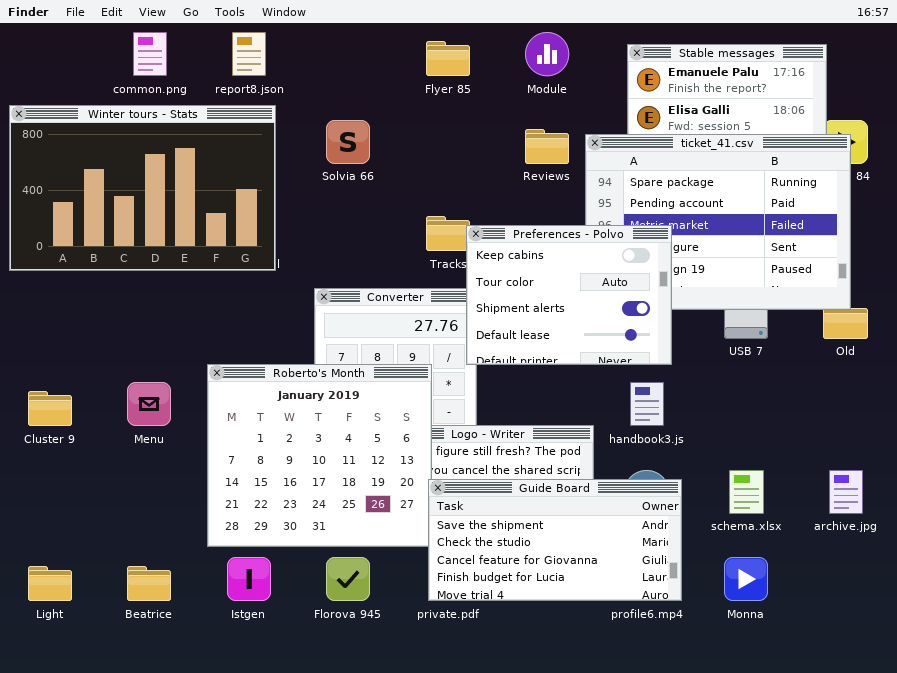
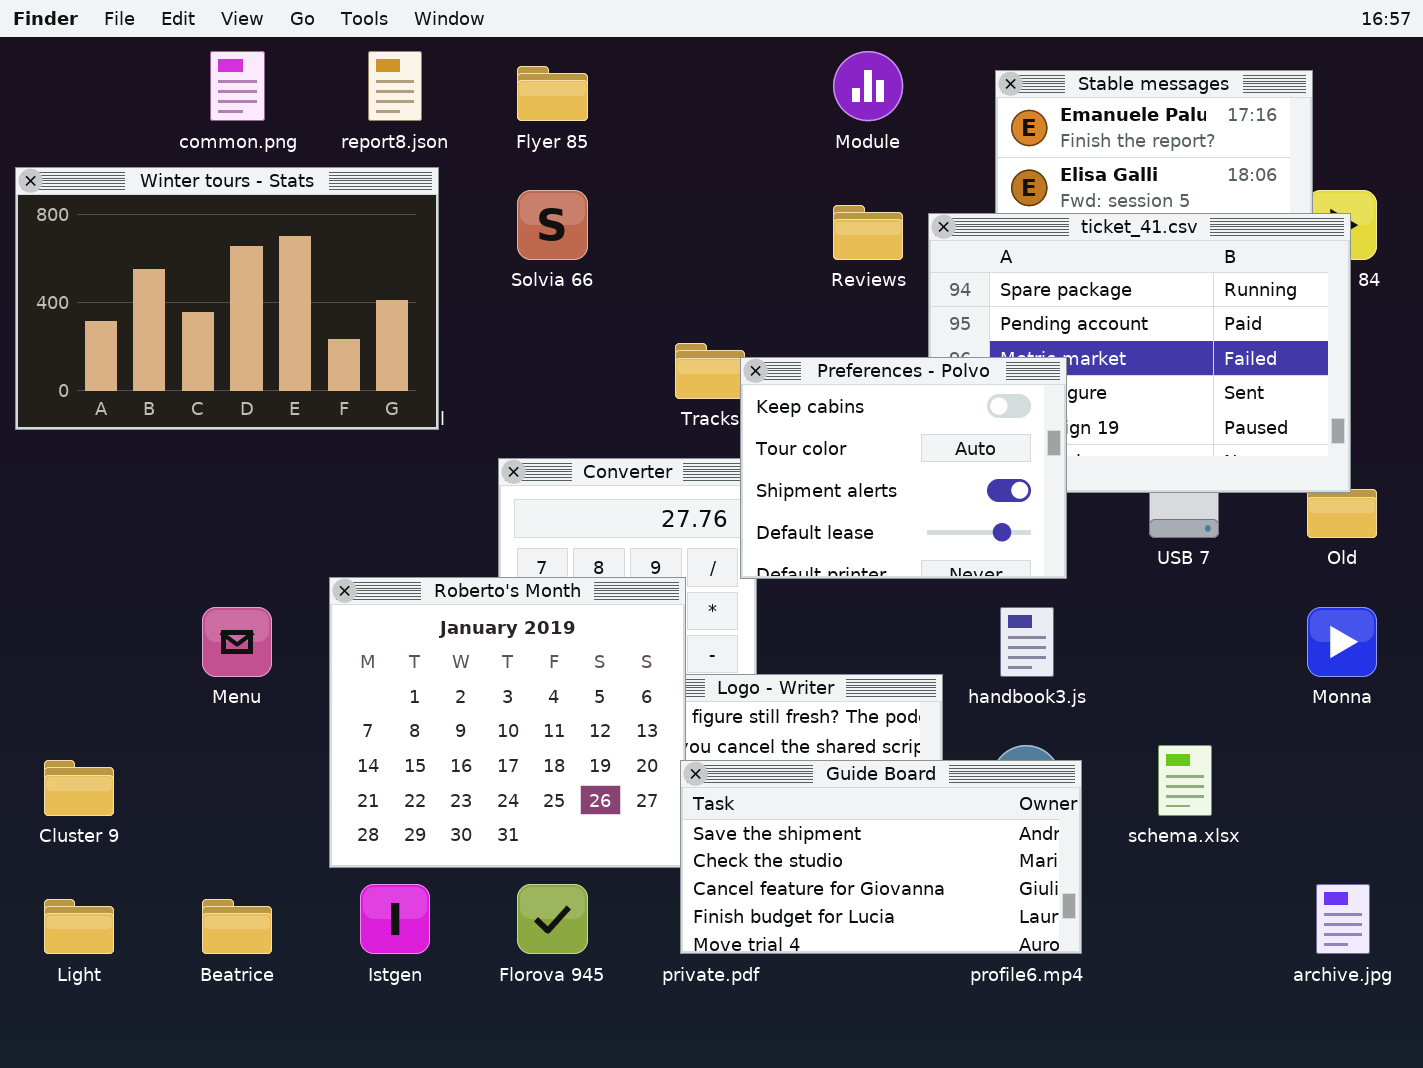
Flyer 85: [426,41,470,76] -> [517,66,588,121], moved
Cluster 9: [28,391,72,426] -> [44,760,114,816], moved
archive.jpg: [829,470,863,514] -> [1316,884,1370,954], moved
Monna: [724,557,768,601] -> [1307,607,1377,677], moved

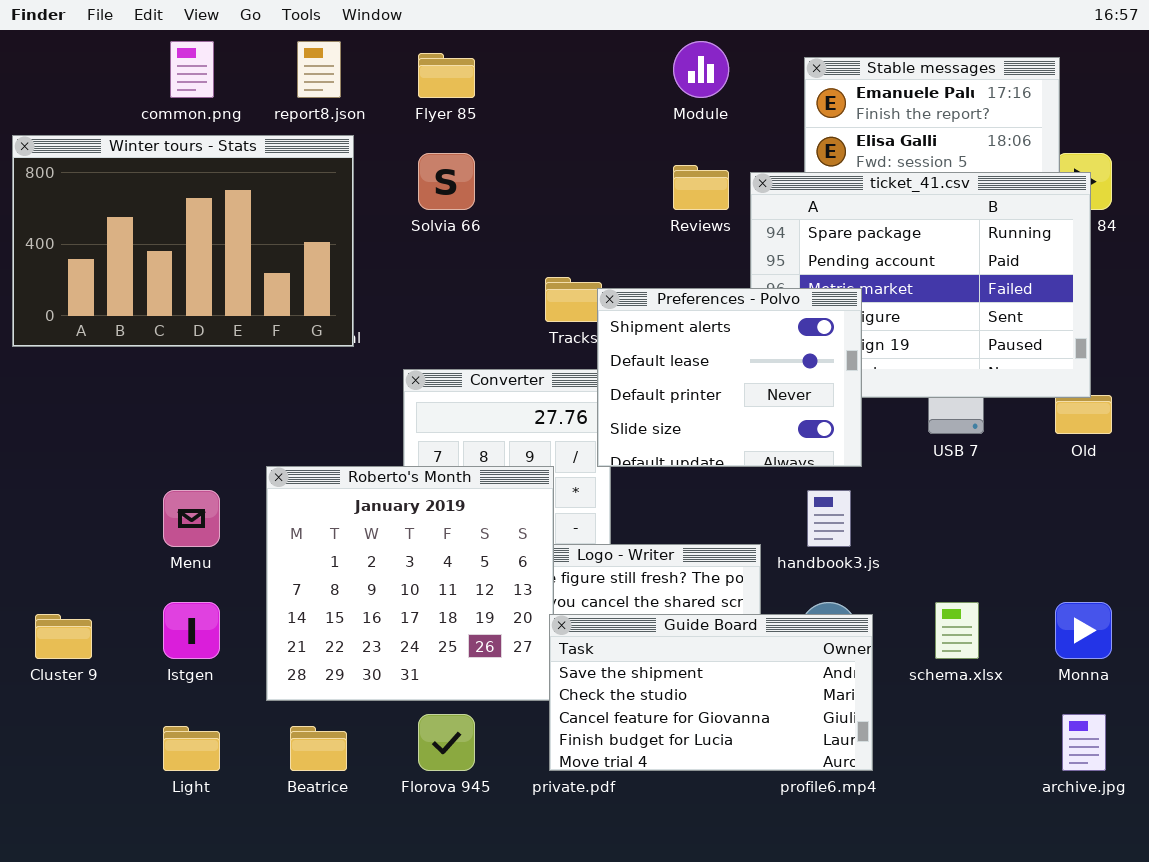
Preferences - Polvo: [740,357,1067,579] -> [597,288,862,467], scrolled down 2 rows
Monna: [1307,607,1377,677] -> [1055,602,1112,659], moved
Istgen: [360,884,430,954] -> [163,602,220,659], moved
Light: [44,899,114,954] -> [163,726,220,771], moved
Beatrice: [202,899,272,954] -> [290,726,347,771], moved

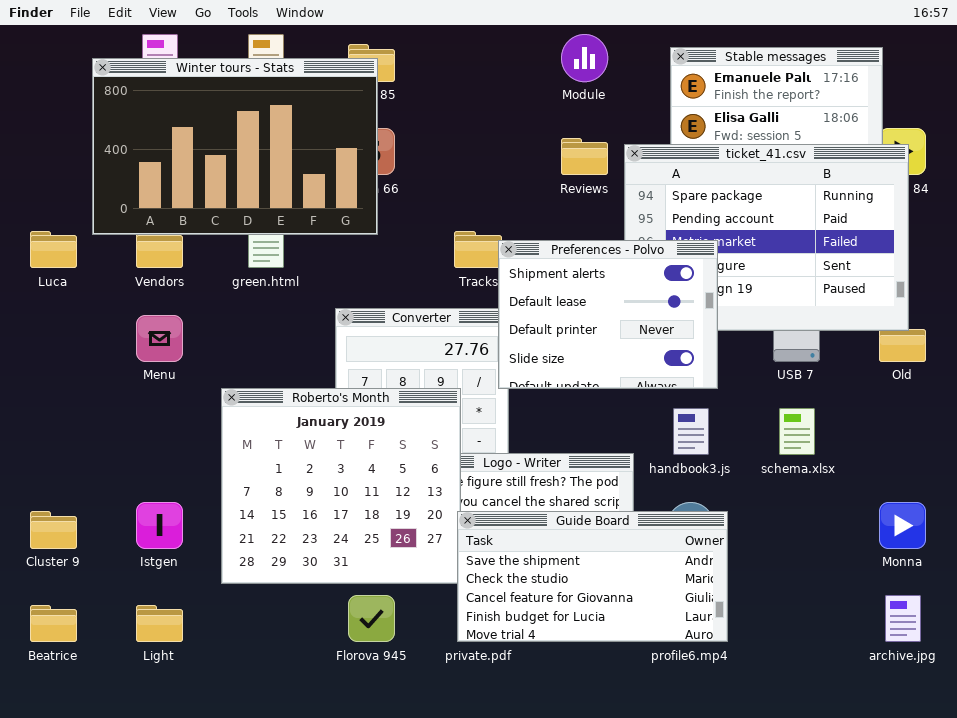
Winter tours - Stats: [12,135,354,347] -> [92,58,378,235], moved
Menu: [163,490,220,547] -> [136,315,183,362], moved
schema.xlsx: [935,602,979,659] -> [779,408,815,455], moved
Beatrice: [290,726,347,771] -> [30,605,77,642], moved

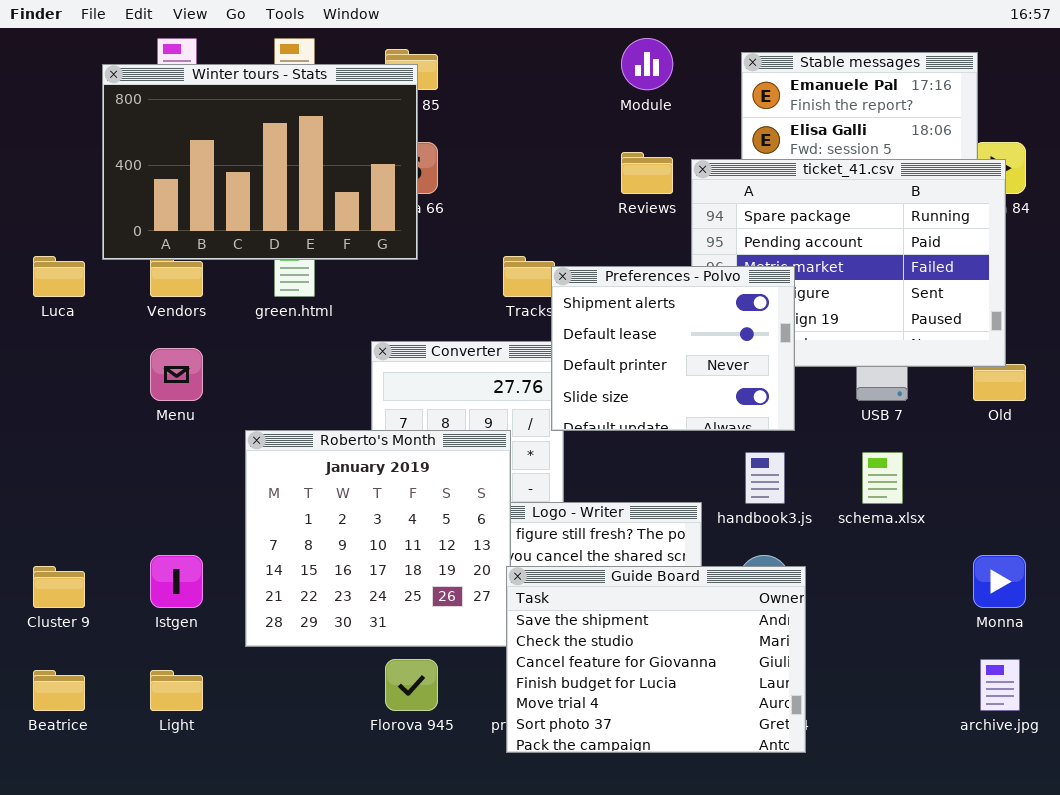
Guide Board: [457,511,728,642] -> [506,566,806,753], resized

